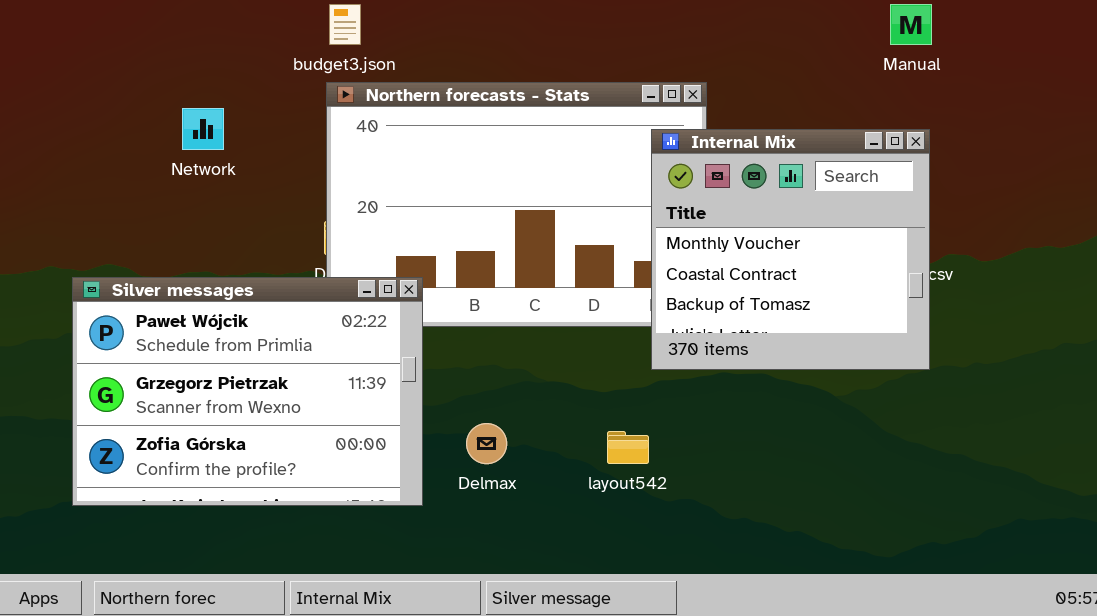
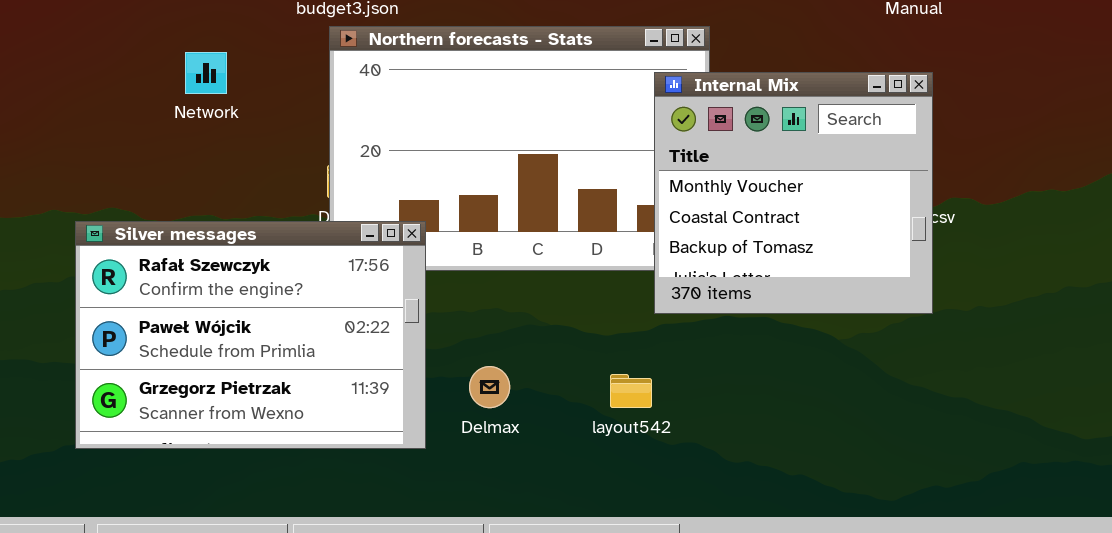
Silver messages: [72,277,423,506] -> [75,221,426,449], scrolled up 1 row

